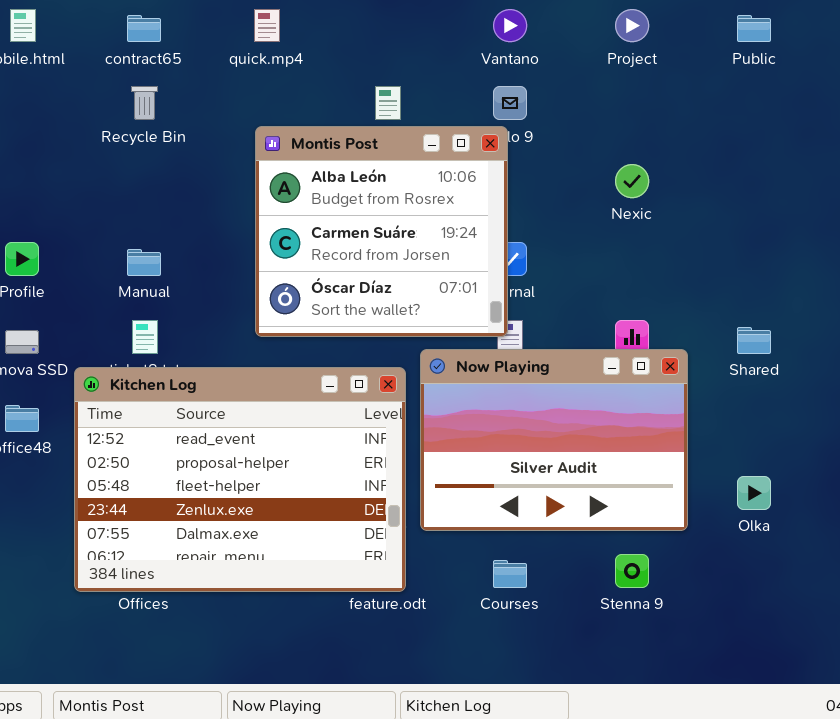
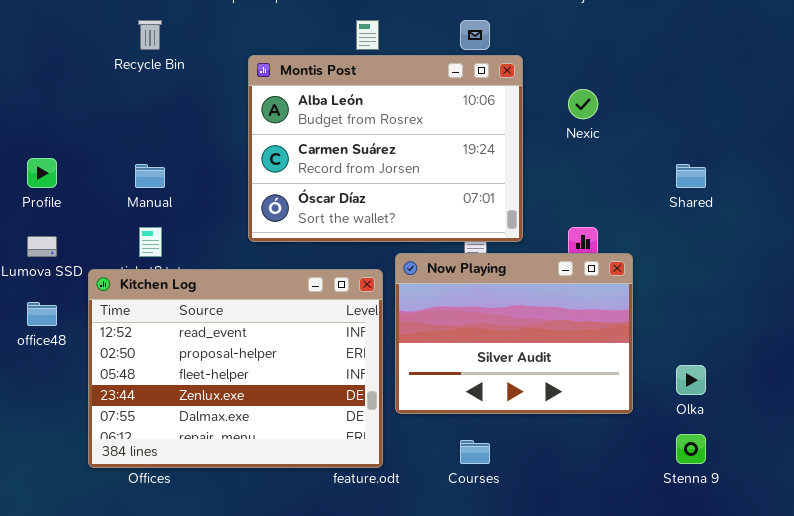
Montis Post: [255,126,508,337] -> [248,55,523,242], resized
Shared: [737,327,771,354] -> [676,164,706,188], moved
Stenna 9: [615,554,649,588] -> [676,434,706,464], moved

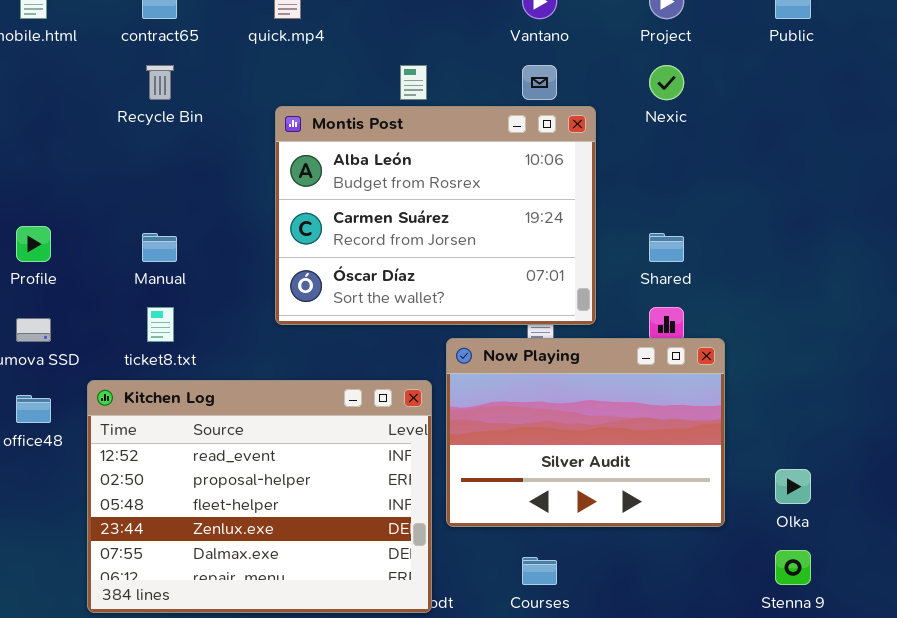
Nexic: [568,89,598,119] -> [649,65,684,100], moved
Shared: [676,164,706,188] -> [649,233,684,262], moved
Kitchen Log: [88,269,383,468] -> [87,380,432,613], moved

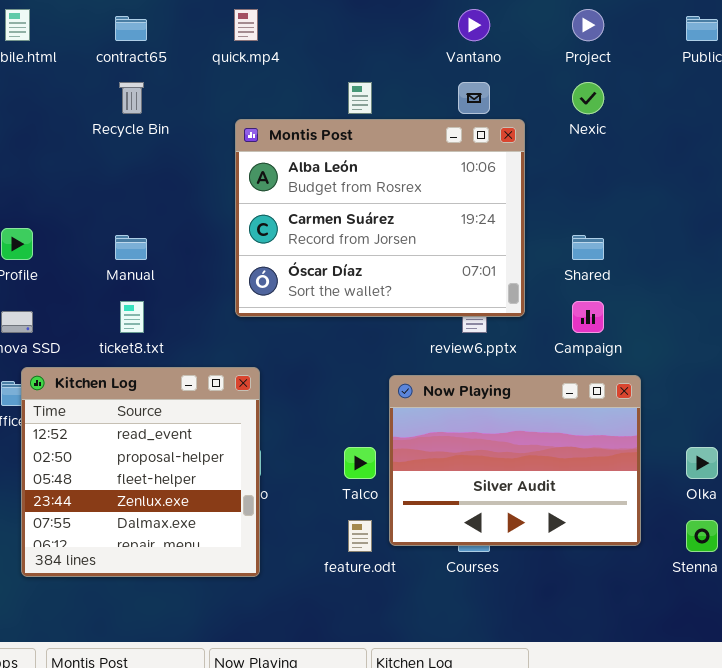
Now Playing: [446,338,725,527] -> [389,375,641,546], moved
Kitchen Log: [87,380,432,613] -> [21,367,260,577], moved, resized

